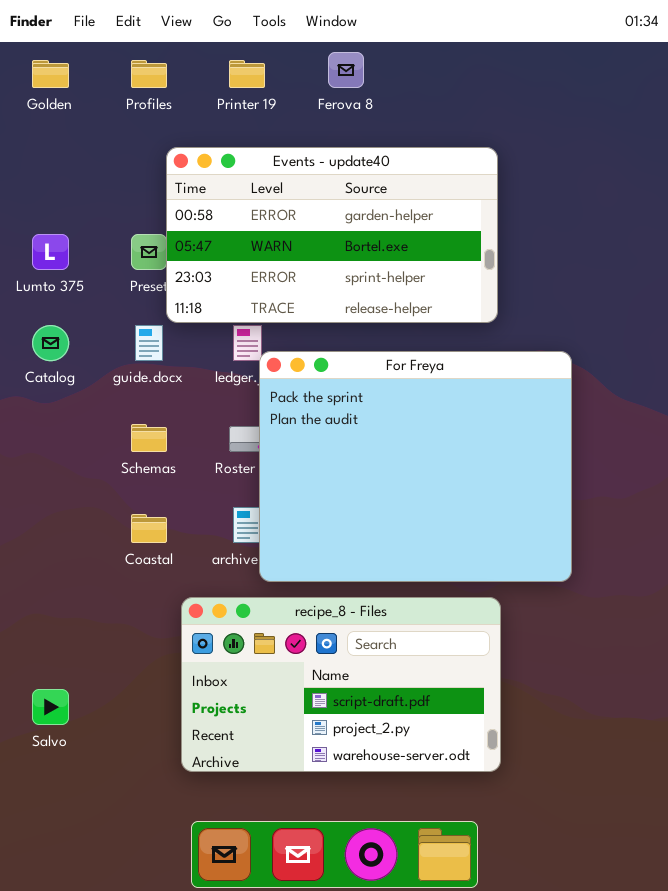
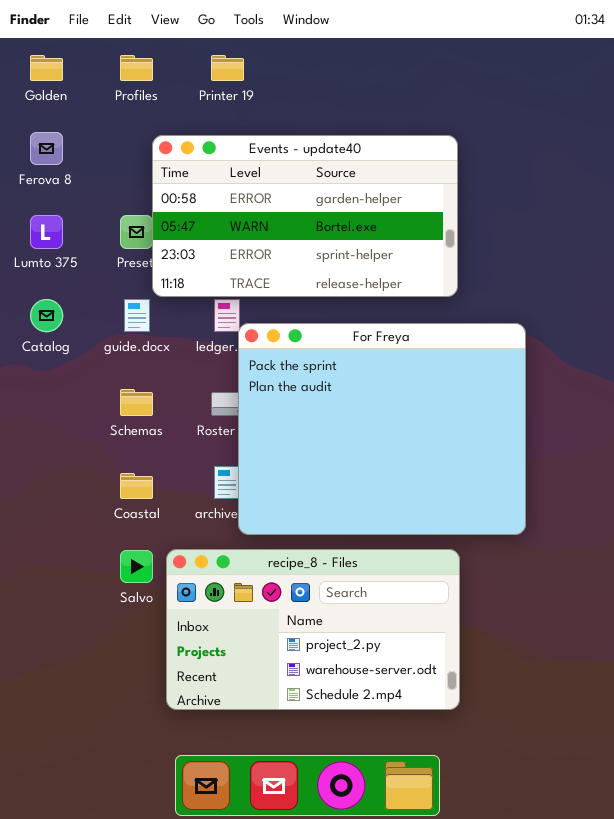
Ferova 8: [328,52,364,88] -> [30,132,63,165], moved
recipe_8 - Files: [181,597,501,772] -> [166,549,460,710], scrolled down 1 row
Salvo: [32,689,69,725] -> [120,550,153,583], moved

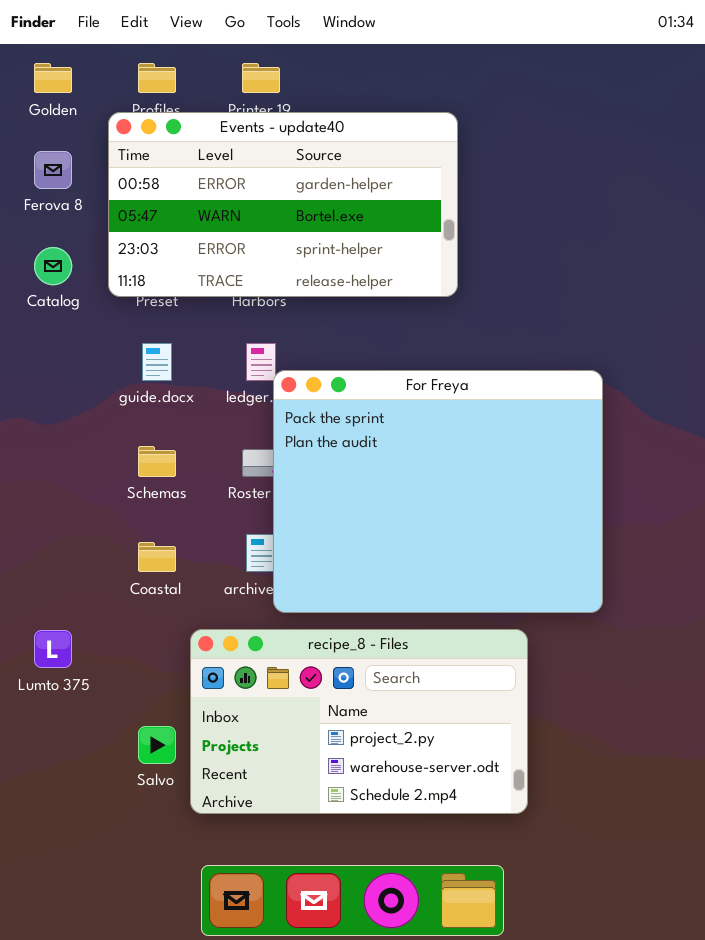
Events - update40: [152,135,458,297] -> [108,112,458,297], moved
Lumto 375: [30,215,63,249] -> [34,630,72,668], moved
Catalog: [30,299,63,332] -> [34,247,72,285], moved
Salvo: [120,550,153,583] -> [138,726,176,764], moved

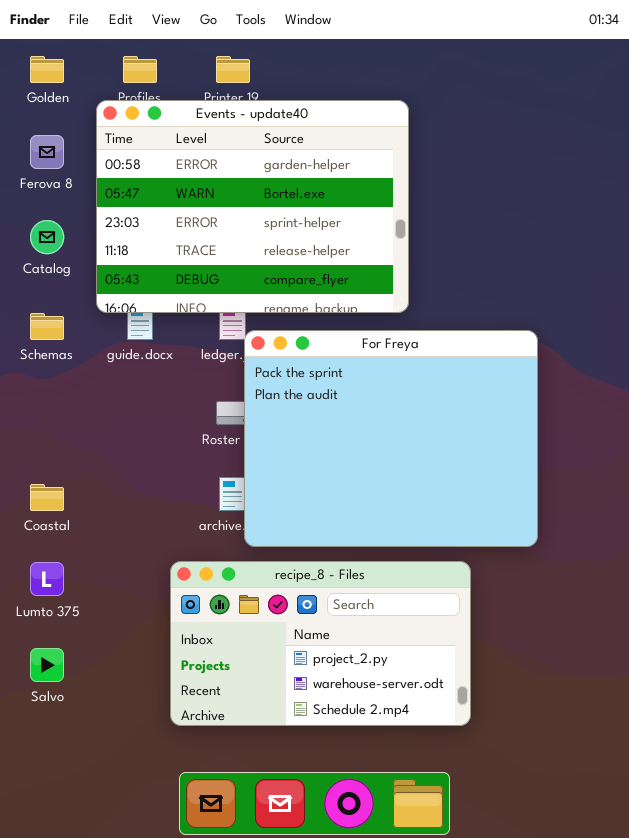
Events - update40: [108,112,458,297] -> [96,100,409,313], resized
Schemas: [138,446,176,477] -> [30,313,64,340], moved
Coastal: [138,542,176,572] -> [30,484,64,511], moved
Salvo: [138,726,176,764] -> [30,648,64,682], moved

